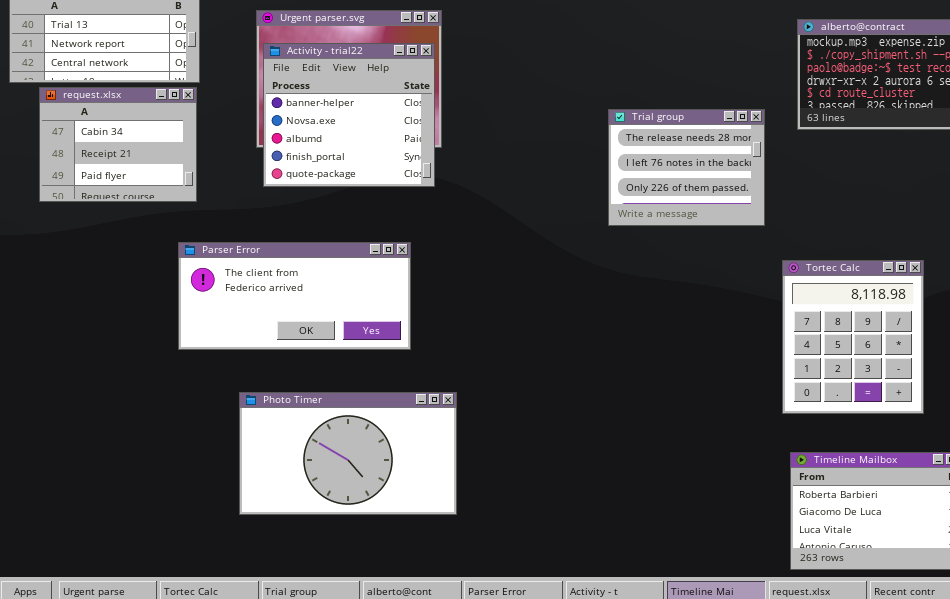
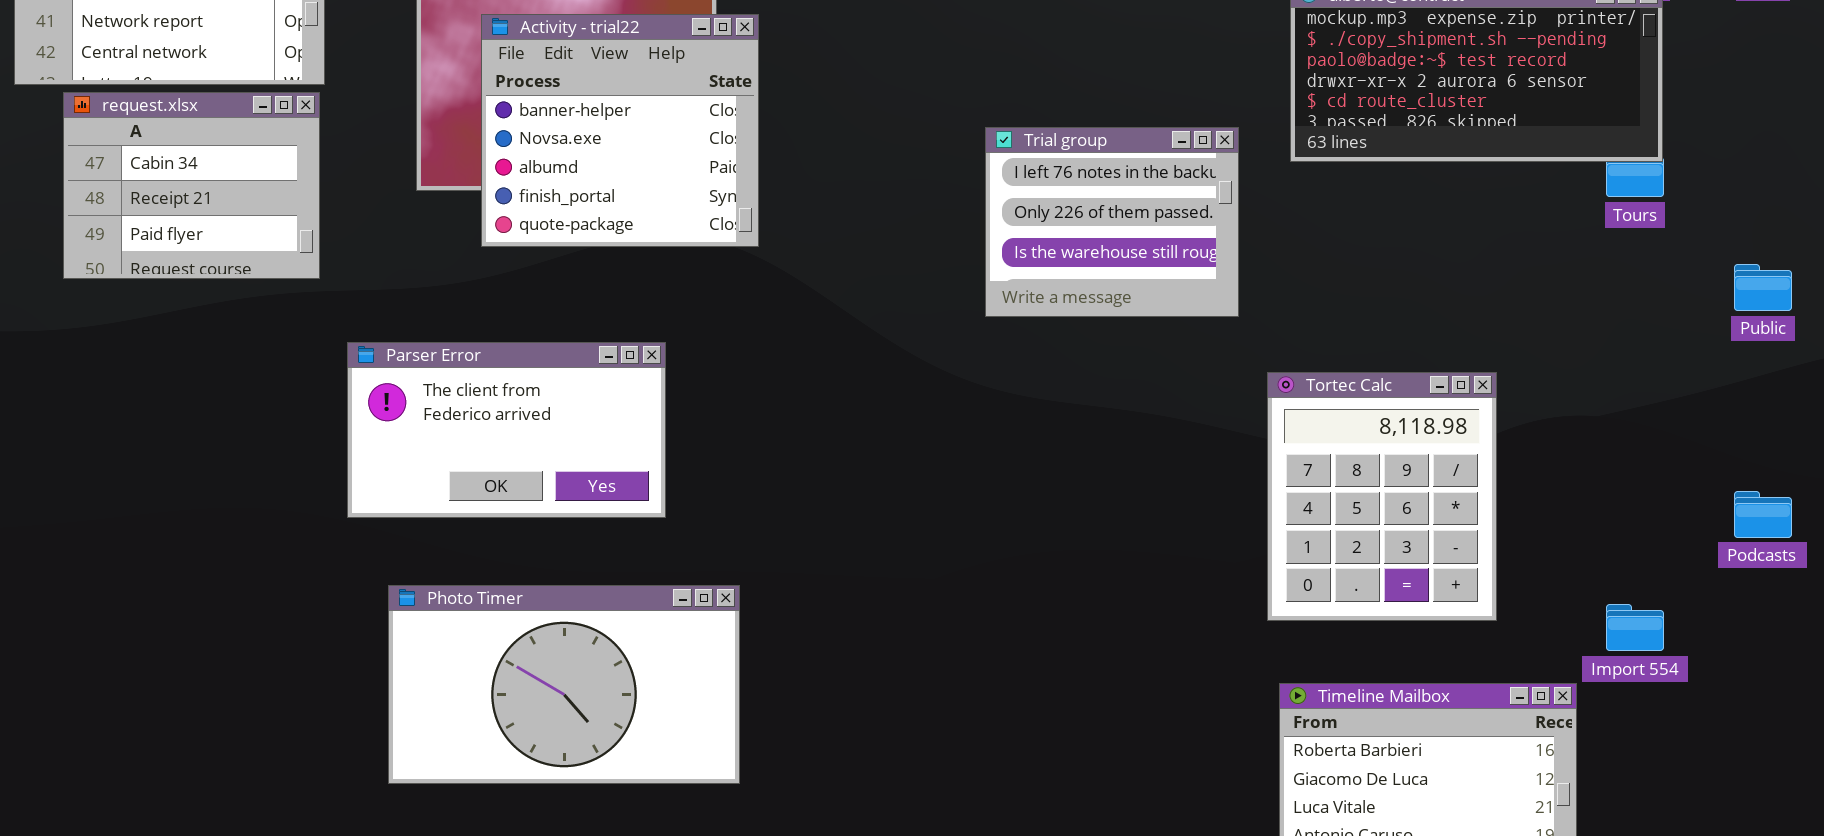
Activity - trial22: [263,43,435,187] -> [481,14,759,247], moved
Trial group: [608,109,765,226] -> [985,127,1239,317], scrolled down 1 row
Parser Error: [178,242,411,350] -> [347,342,666,518], resized

